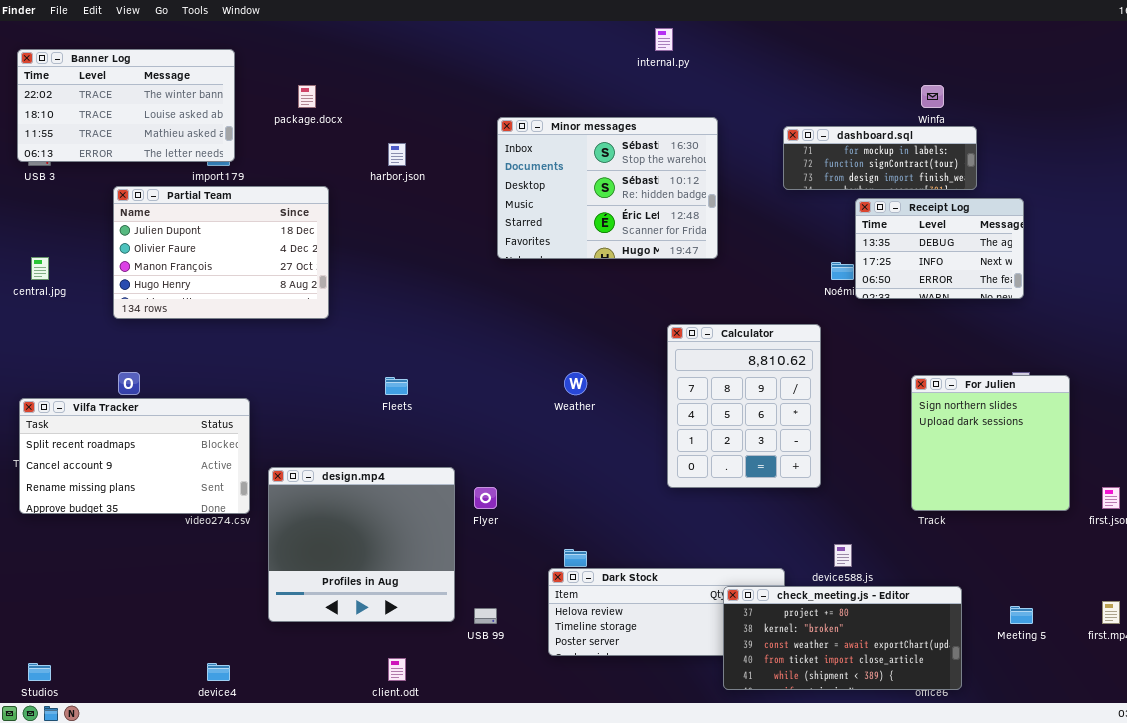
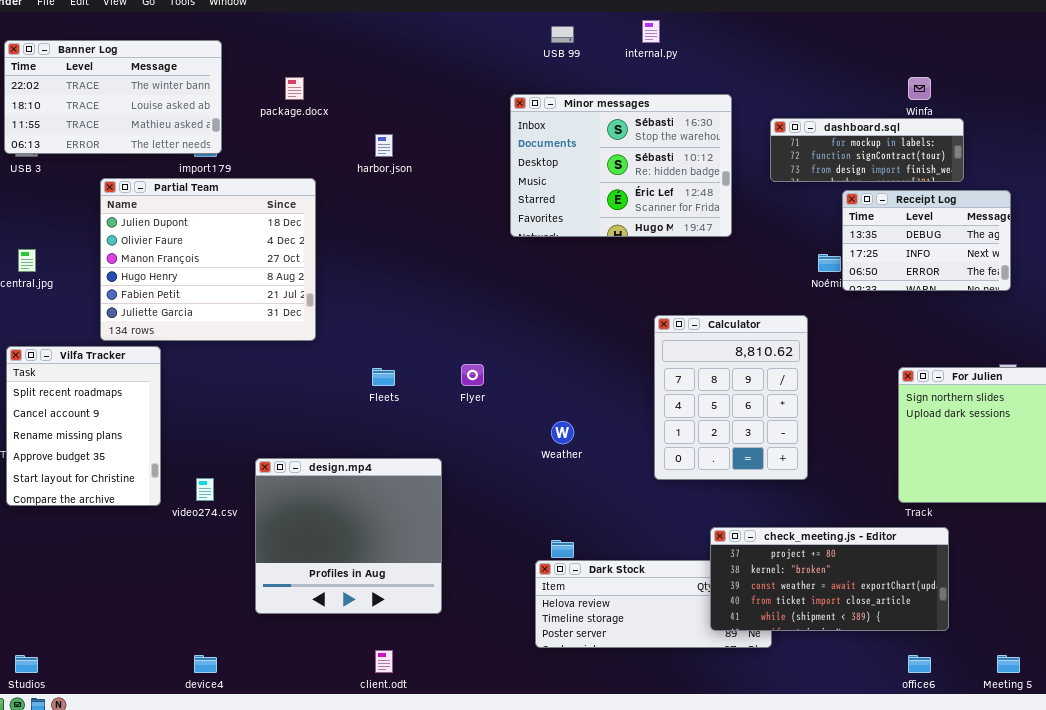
Minor messages: [497,117,718,259] -> [510,94,732,237], moved
Partial Team: [113,186,329,319] -> [100,178,316,341], resized
Weather: [564,372,587,395] -> [551,421,574,444], moved
Vilfa Tracker: [19,398,250,514] -> [6,346,161,506], resized
Flyer: [474,487,497,509] -> [461,364,484,386], moved
check_meeting.js - Editor: [723,586,962,690] -> [710,527,949,631], moved
Meeting 5: [1010,606,1033,624] -> [997,655,1020,673], moved
USB 99: [474,608,497,624] -> [551,26,574,43], moved

